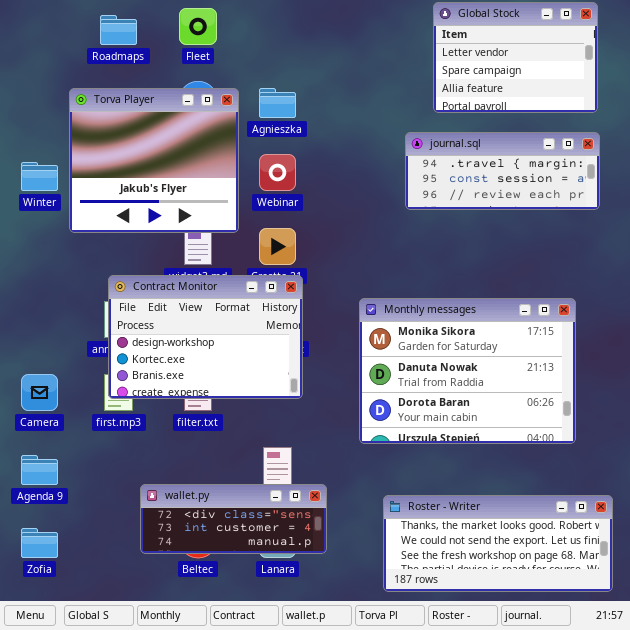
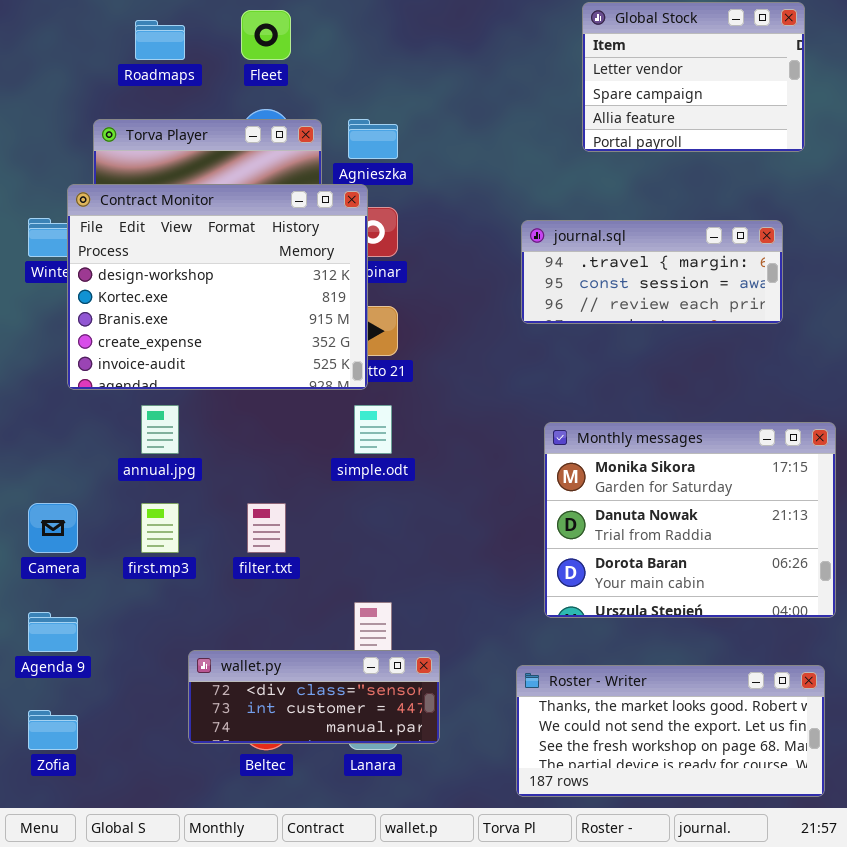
journal.sql: [405,132,600,210] -> [521,220,783,324], moved
Contract Monitor: [108,275,303,399] -> [67,184,368,390], moved, resized
Monthly messages: [359,298,576,444] -> [544,422,836,618], moved

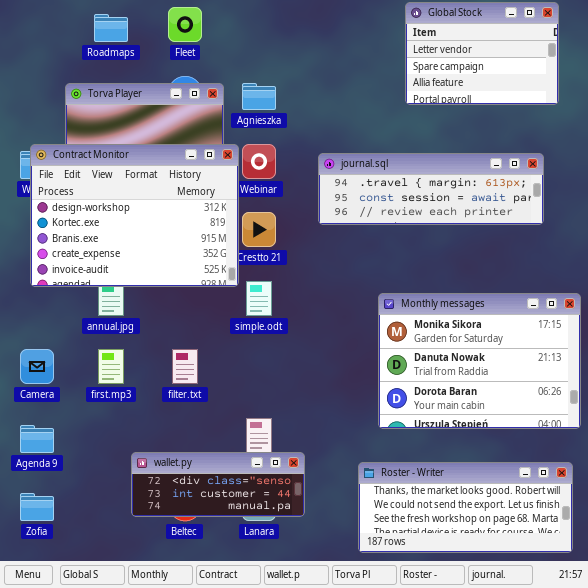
Contract Monitor: [67,184,368,390] -> [30,144,239,287], moved
journal.sql: [521,220,783,324] -> [318,153,544,225], resized

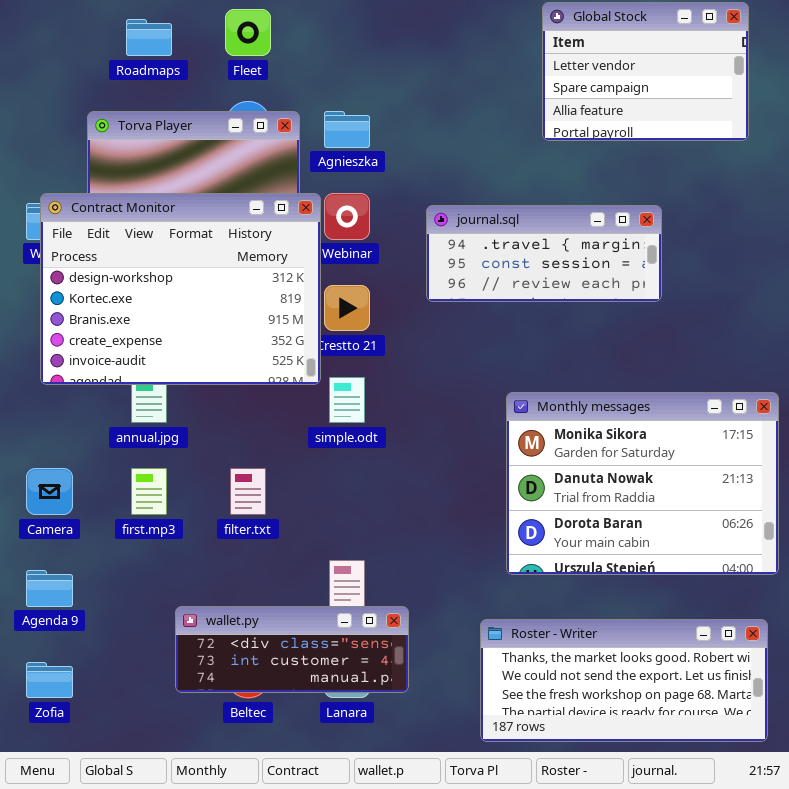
journal.sql: [318,153,544,225] -> [426,205,662,302], resized

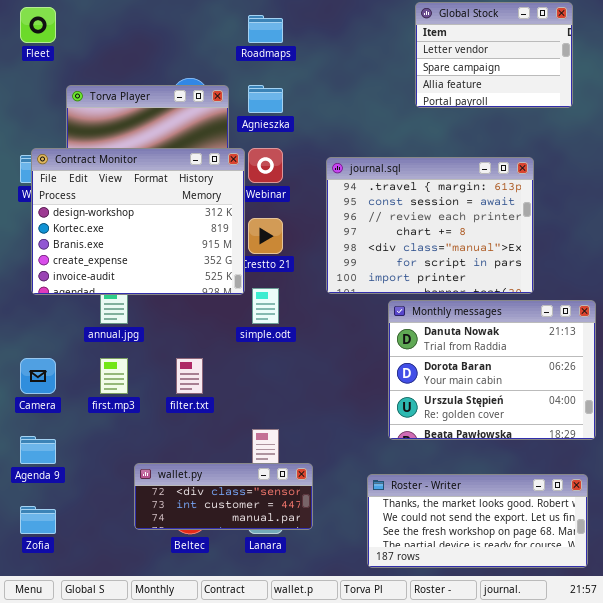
Fleet: [225,9,271,56] -> [20,7,56,43], moved
Roadmaps: [126,19,172,56] -> [248,15,283,43], moved
journal.sql: [426,205,662,302] -> [326,157,534,294], resized
Monthly messages: [506,392,779,575] -> [388,300,596,440], scrolled down 1 row

